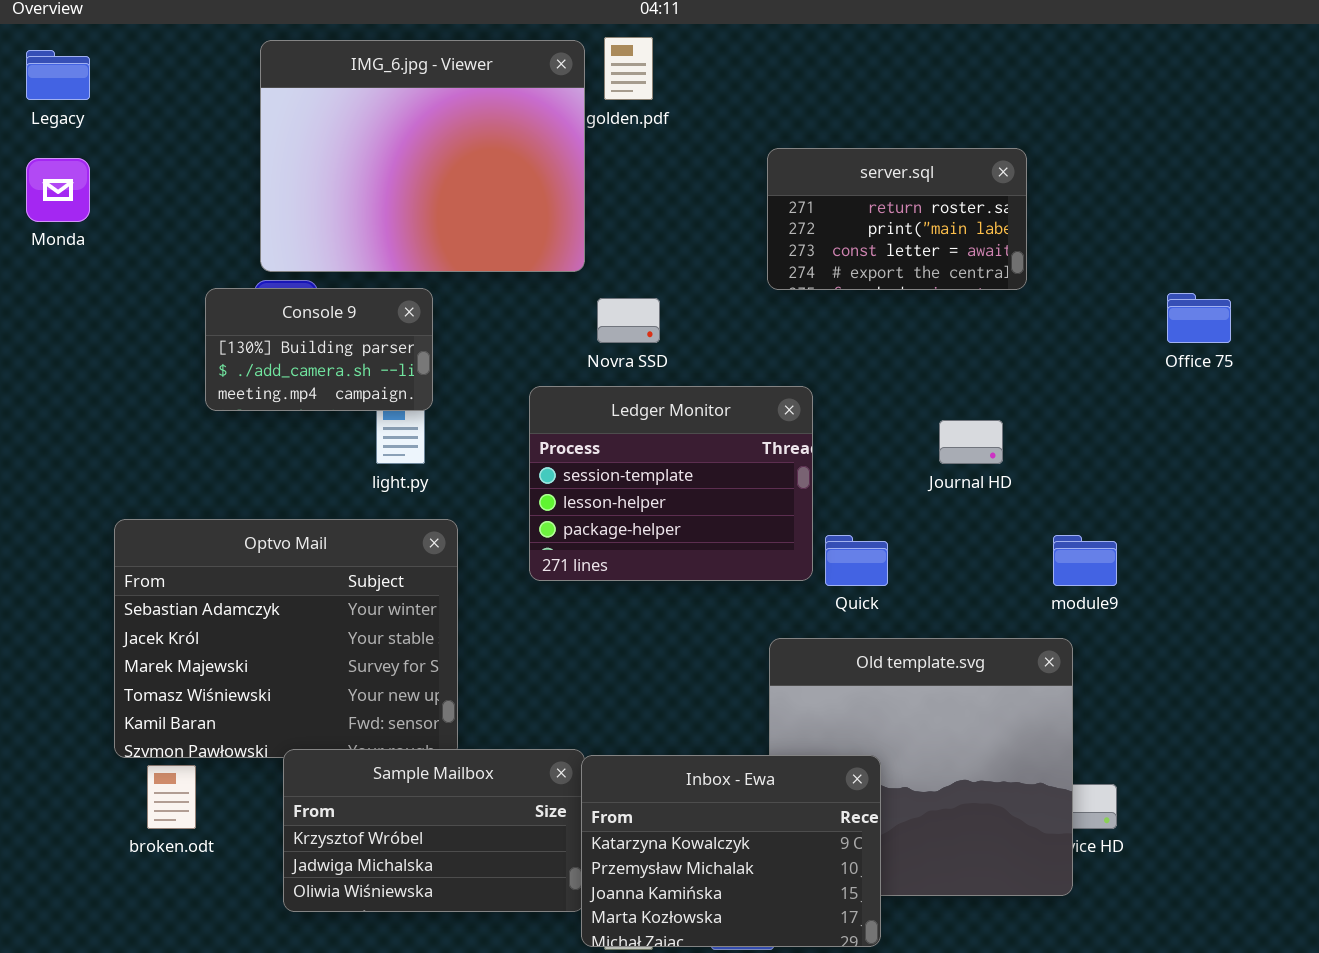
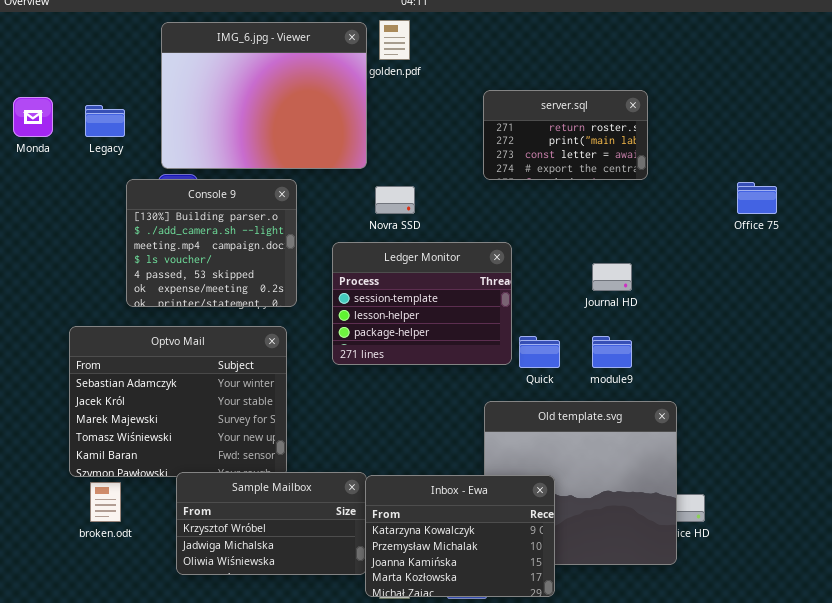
Legacy: [26,50,90,100] -> [85,105,125,137], moved
Console 9: [205,288,433,411] -> [126,179,297,307], resized
module9: [1053,535,1117,586] -> [592,336,632,368], moved

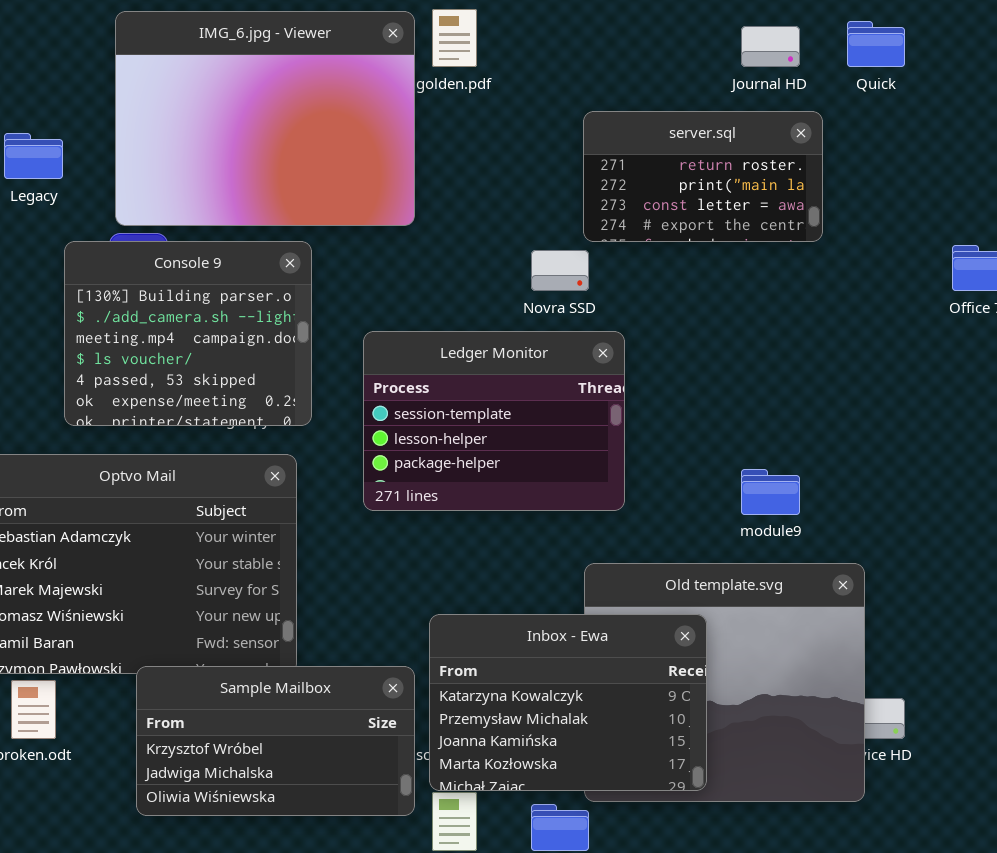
Novra SSD: [375,186,415,214] -> [531,250,589,291], moved
Journal HD: [592,263,632,291] -> [741,26,800,67], moved
Quick: [519,336,560,368] -> [847,21,905,67], moved
Inbox - Ewa: [365,475,555,597] -> [429,614,707,791], moved

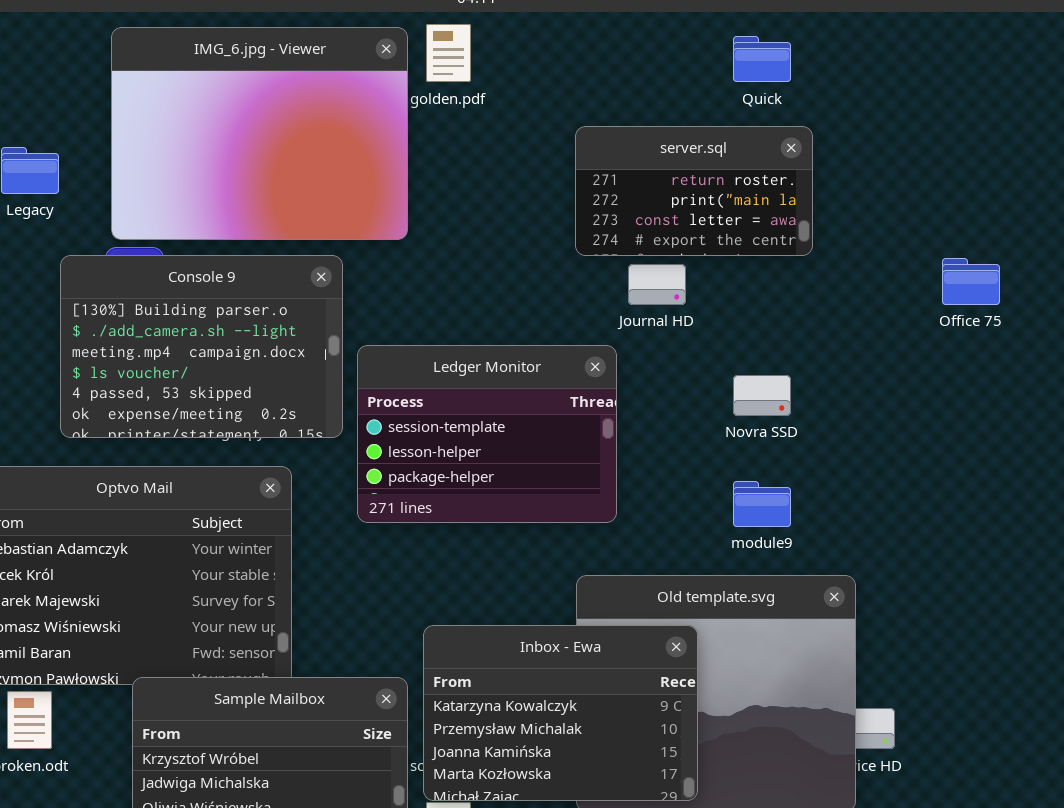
Quick: [847,21,905,67] -> [733,36,791,82], moved
Journal HD: [741,26,800,67] -> [628,264,686,305], moved
Console 9: [64,241,312,426] -> [60,255,343,438], resized
Novra SSD: [531,250,589,291] -> [733,375,791,416], moved

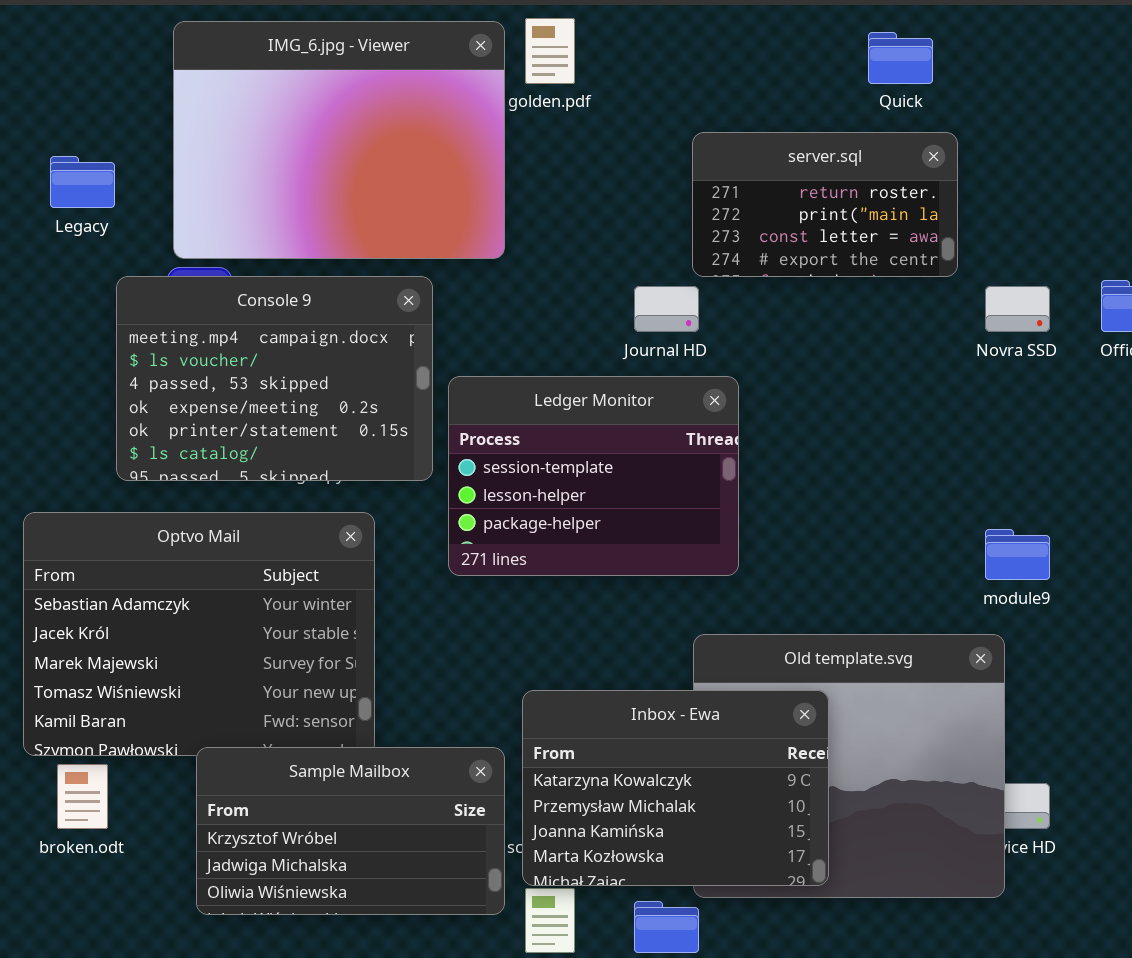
Console 9: [60,255,343,438] -> [116,276,433,481], scrolled down 2 rows
Journal HD: [628,264,686,305] -> [634,286,699,332], moved
Novra SSD: [733,375,791,416] -> [985,286,1050,332], moved
module9: [733,481,791,527] -> [985,529,1050,580], moved

